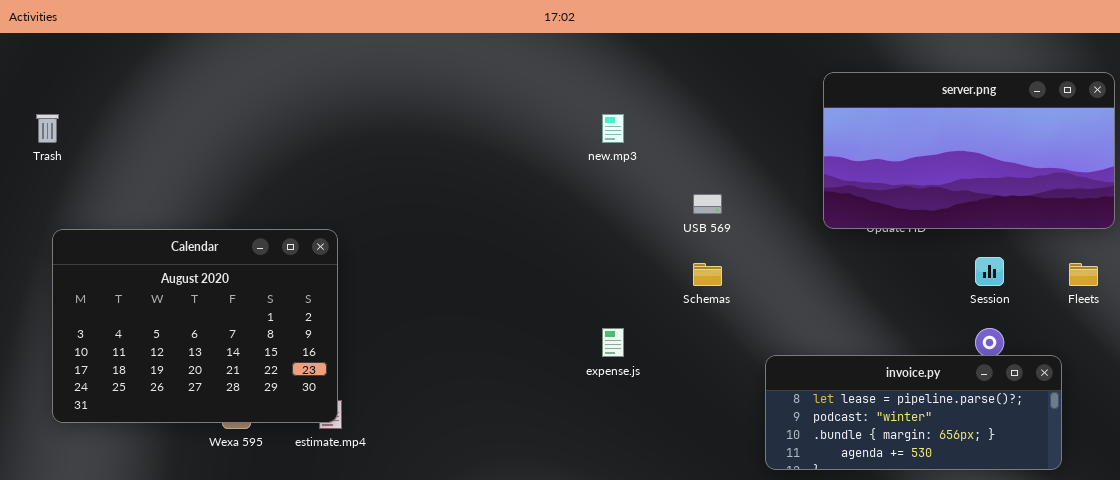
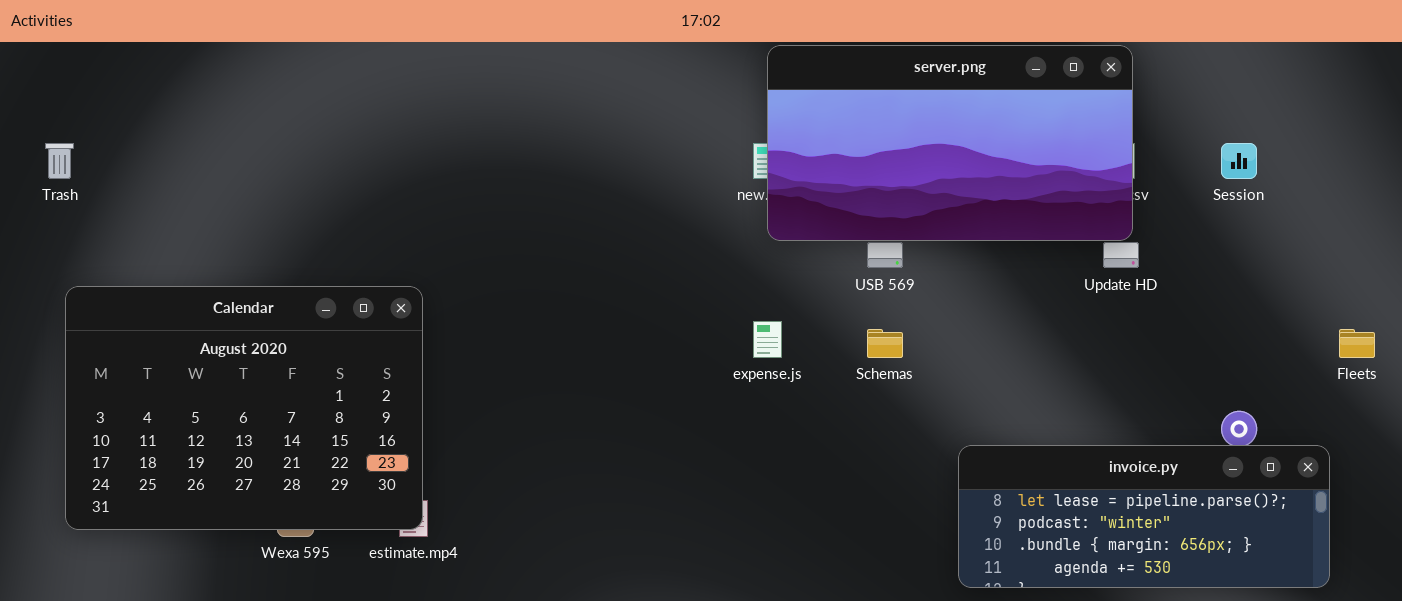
server.png: [823,72,1115,229] -> [767,45,1133,241], moved
Session: [975,257,1004,286] -> [1221,143,1257,179], moved
expense.js: [602,328,624,357] -> [753,321,782,358], moved

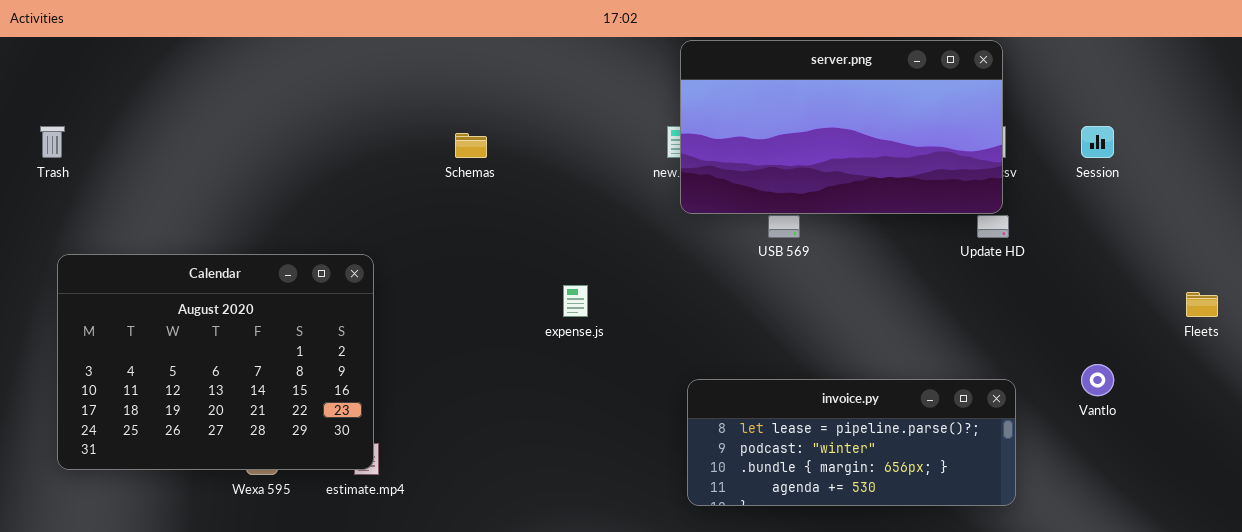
expense.js: [753,321,782,358] -> [563,285,588,317], moved
Schemas: [867,329,903,358] -> [455,133,487,158], moved
invoice.py: [958,445,1330,588] -> [687,379,1016,506], moved

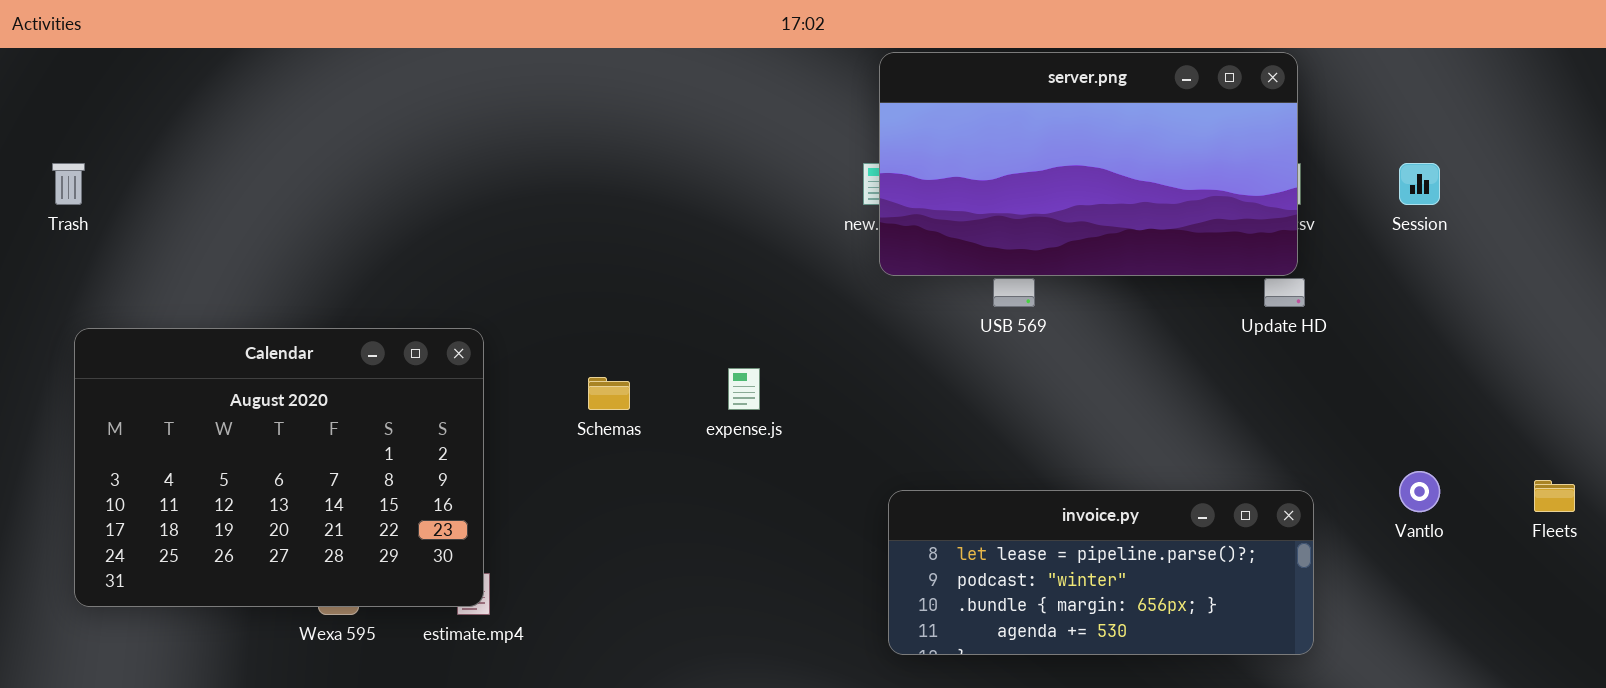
Schemas: [455,133,487,158] -> [588,377,630,410], moved
Fleets: [1186,292,1218,317] -> [1534,480,1575,512], moved

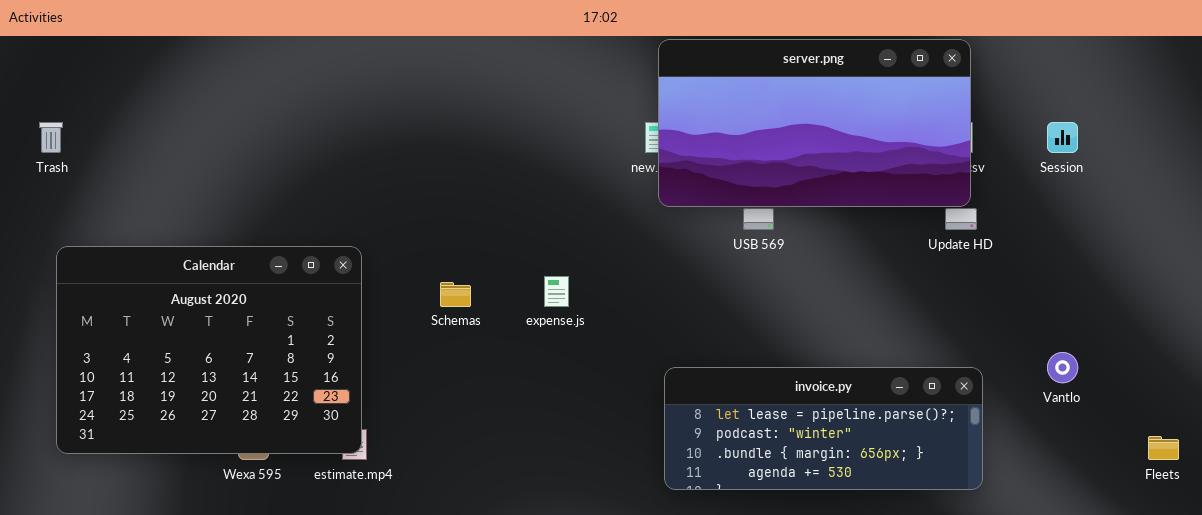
Fleets: [1534,480,1575,512] -> [1148,436,1179,460], moved

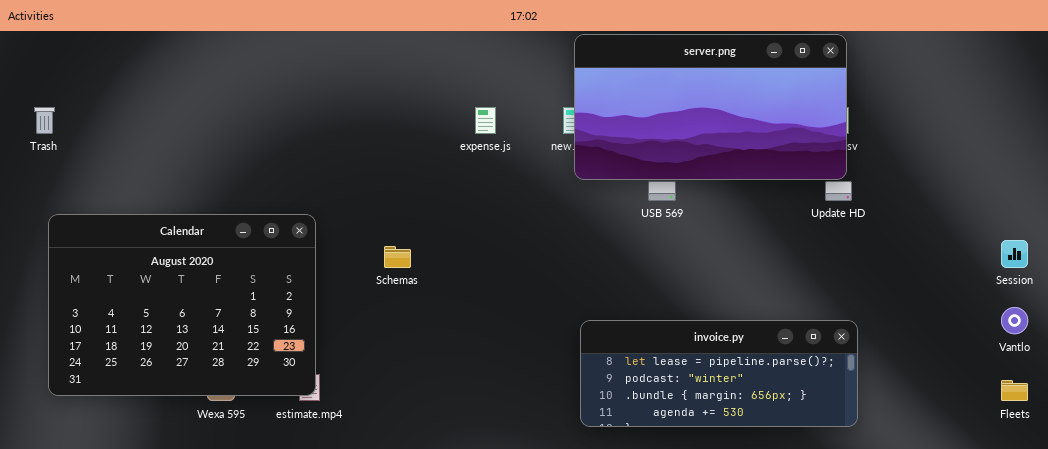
Session: [1047,122,1078,153] -> [1001,240,1028,268], moved
expense.js: [544,276,569,307] -> [475,107,496,134], moved
Vantlo: [1047,352,1078,383] -> [1001,307,1028,334], moved

